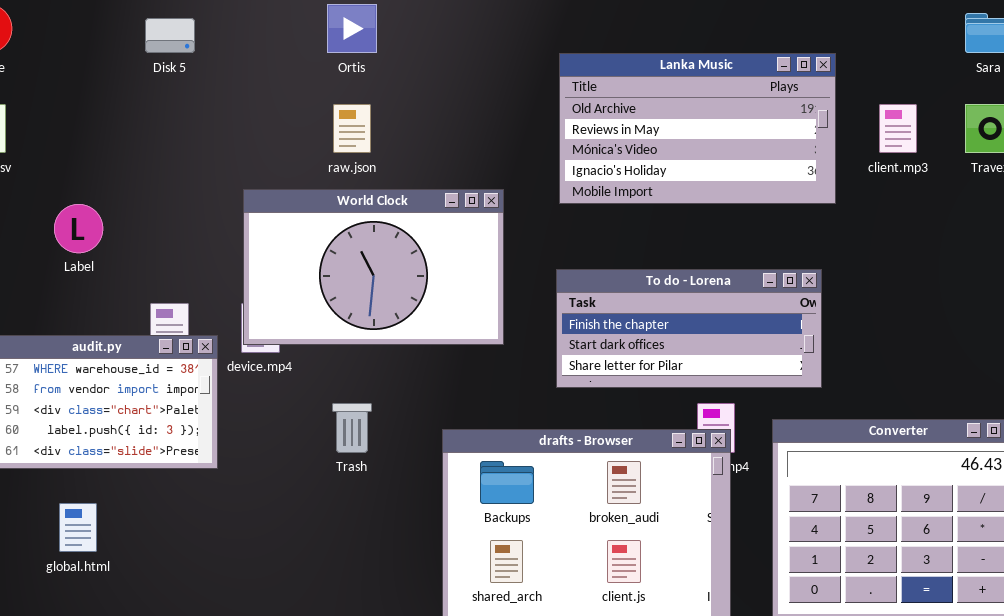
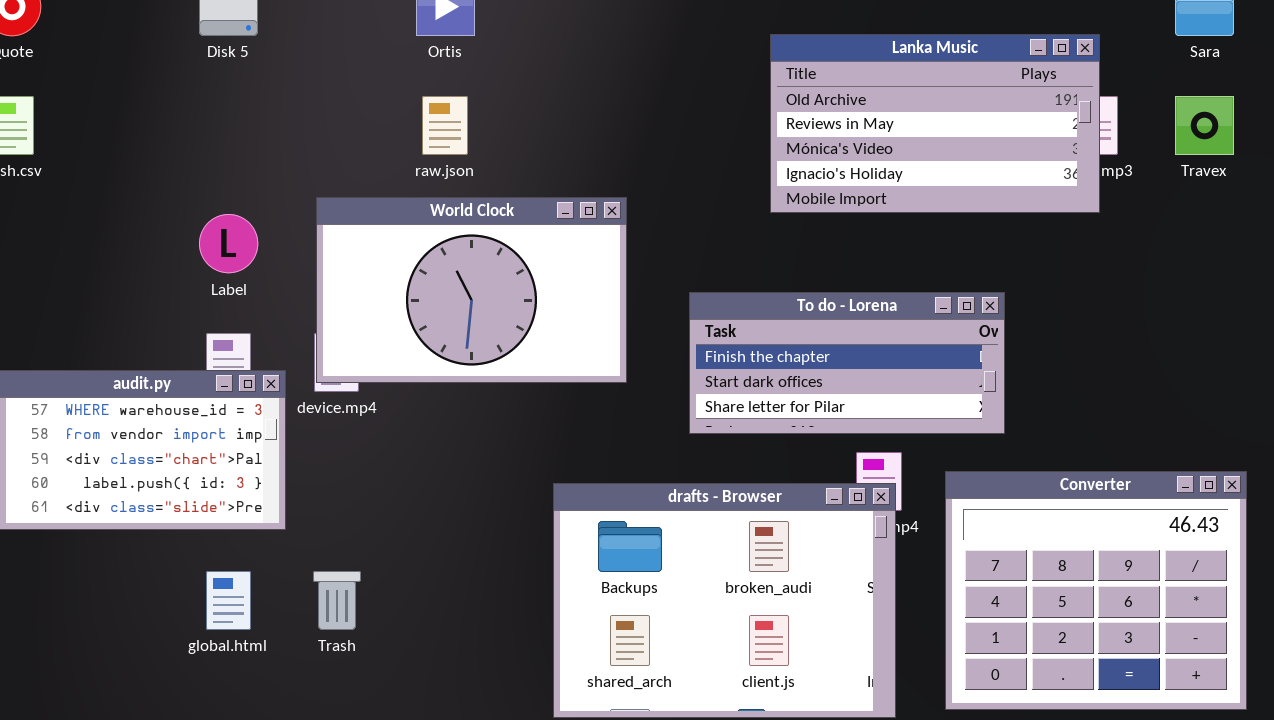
Lanka Music: [559,53,836,204] -> [770,34,1100,213], moved
Label: [54,204,103,253] -> [199,214,258,273], moved
Trash: [332,403,372,453] -> [313,571,361,630], moved
global.html: [59,503,97,552] -> [206,571,251,630], moved

